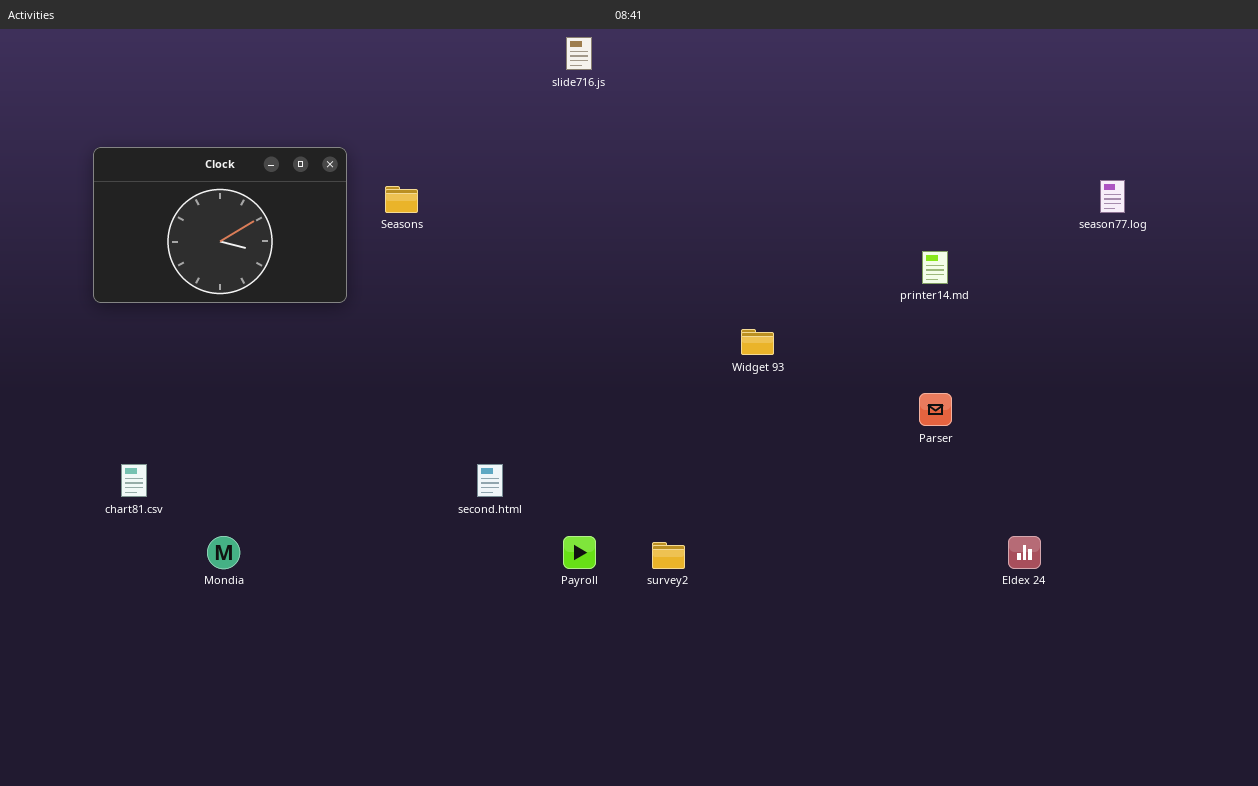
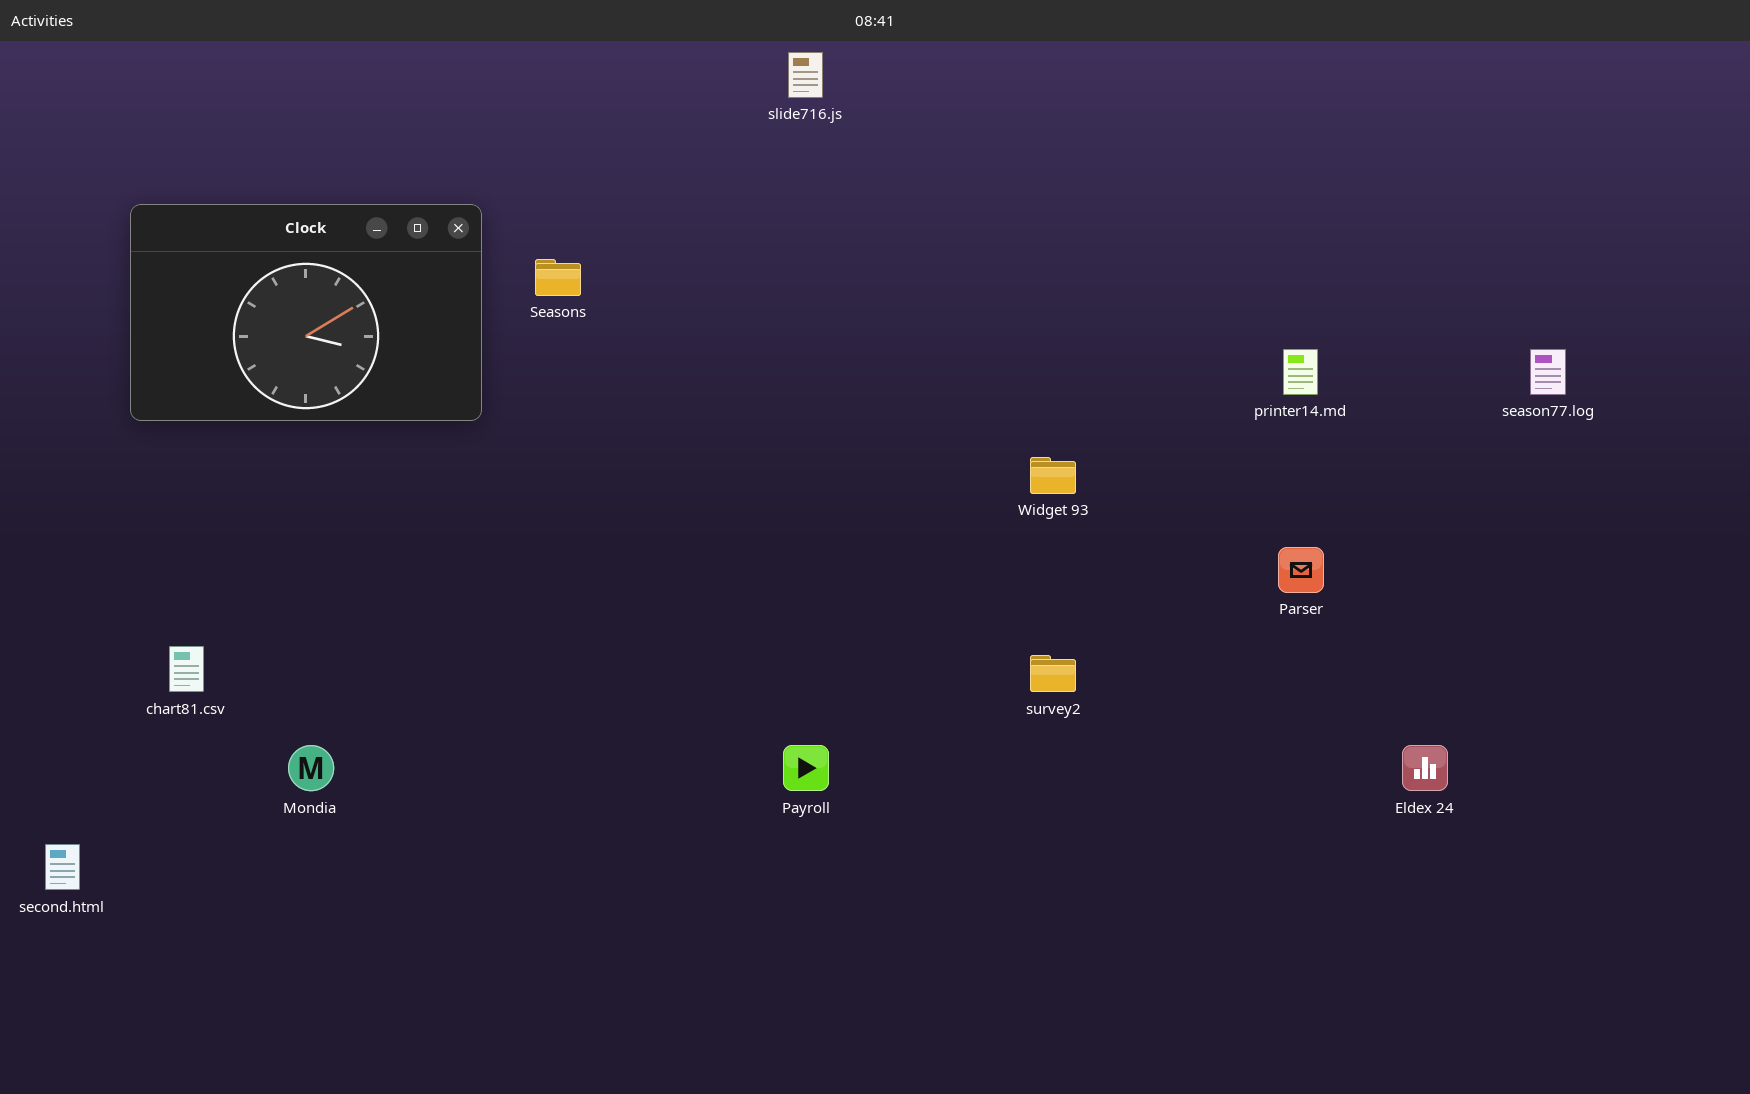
season77.log: [1100,180,1125,213] -> [1530,349,1566,395], moved
second.html: [477,464,503,497] -> [45,844,80,890], moved
survey2: [652,542,685,569] -> [1030,655,1076,692], moved

